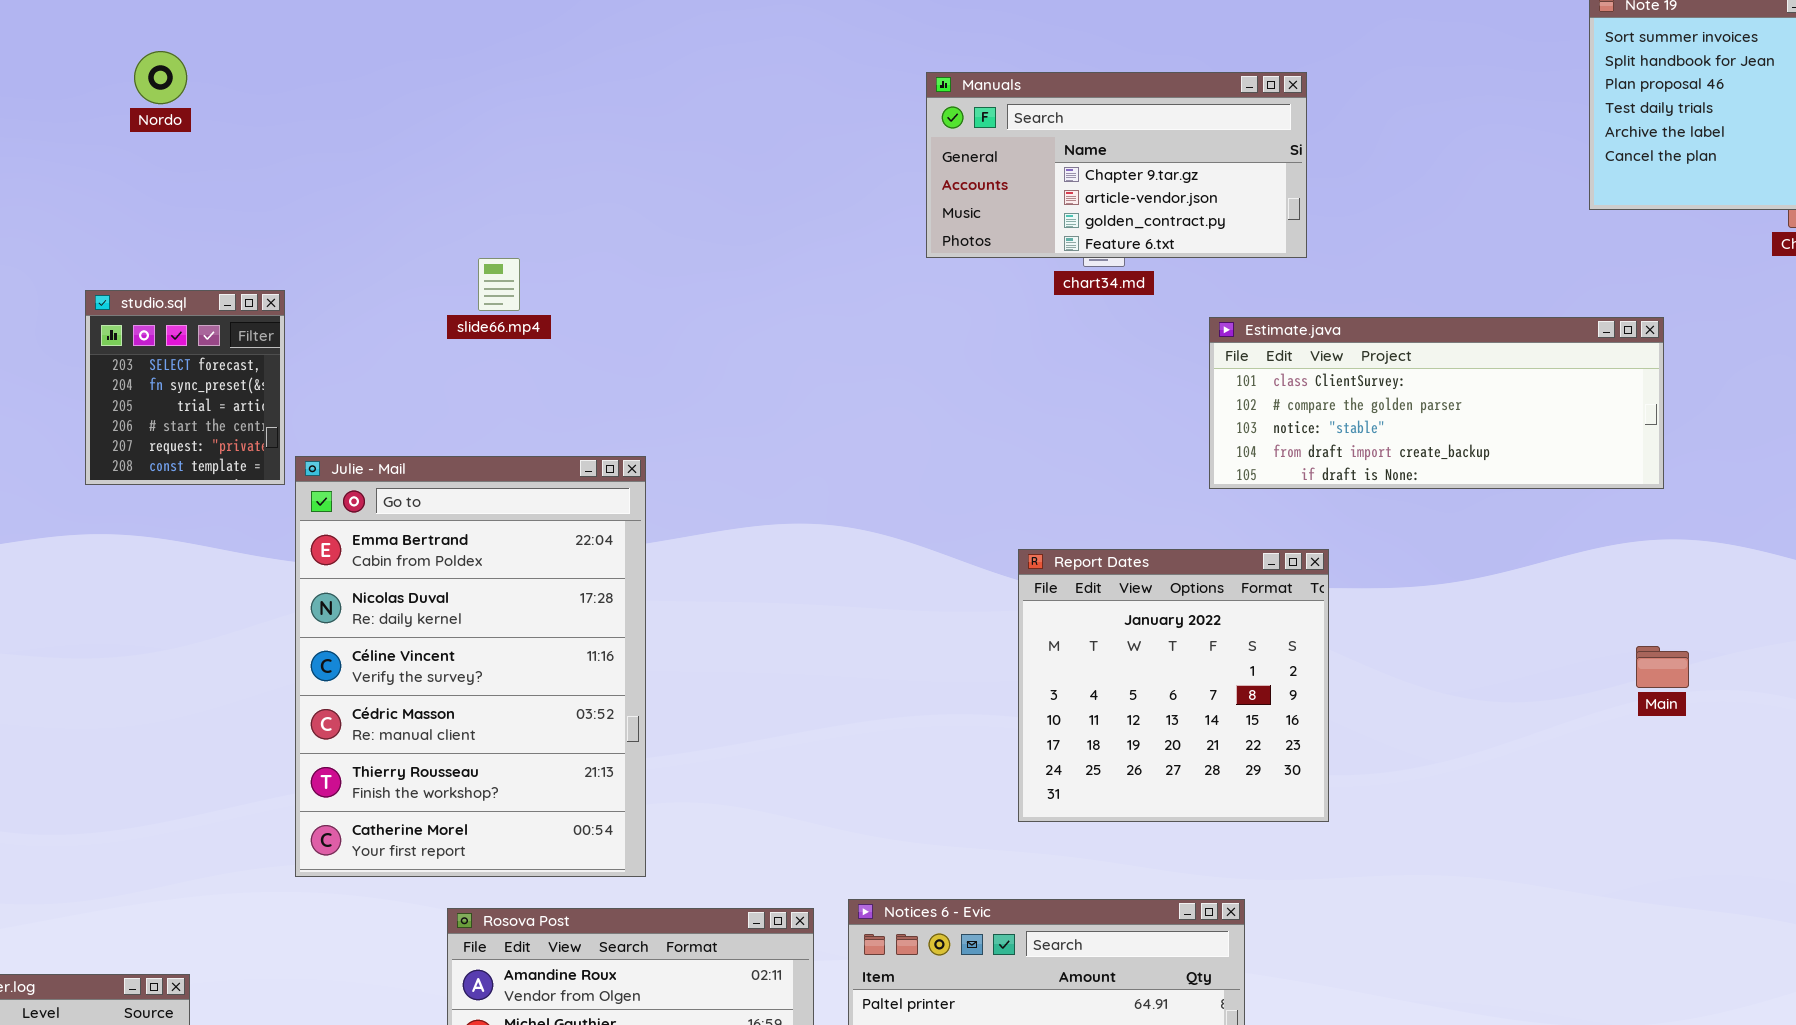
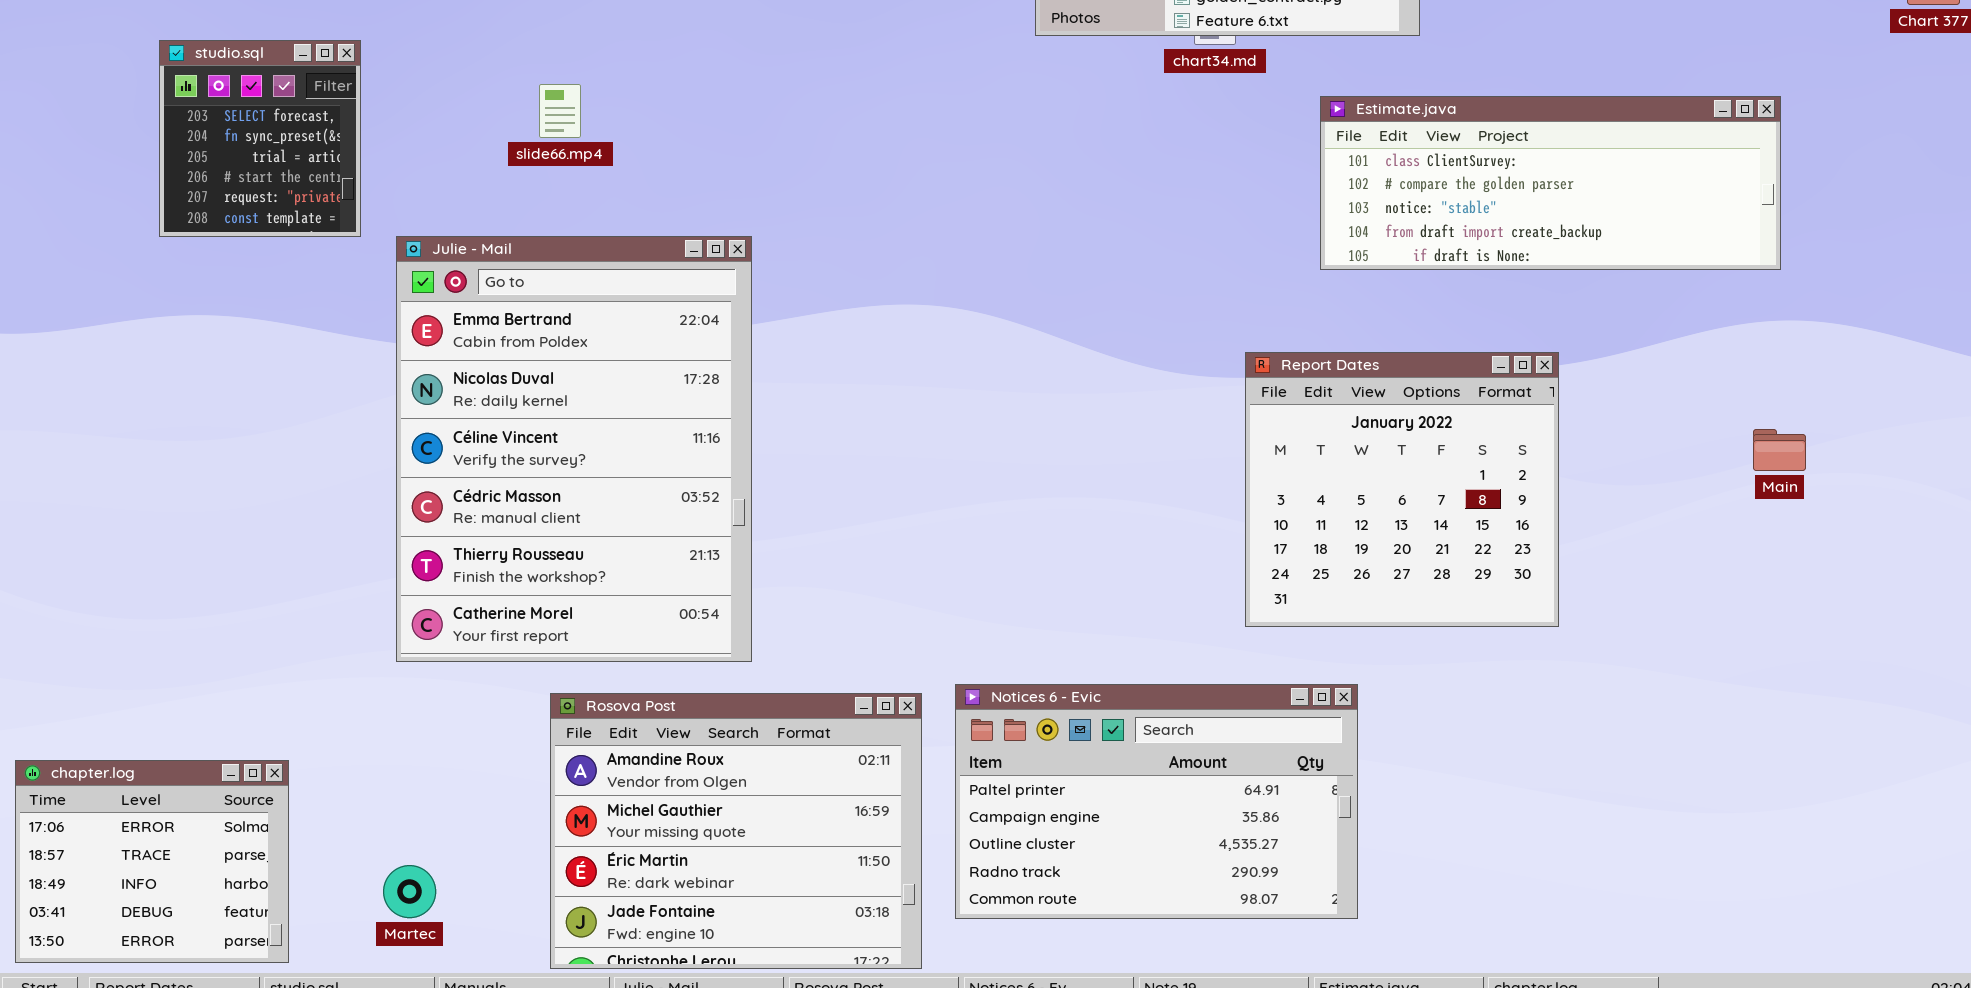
slide66.mp4: [478,258,520,311] -> [539,84,581,138], moved
studio.sql: [85,290,285,485] -> [159,40,361,237], moved
Report Dates: [1018,549,1329,822] -> [1245,352,1559,627], moved

